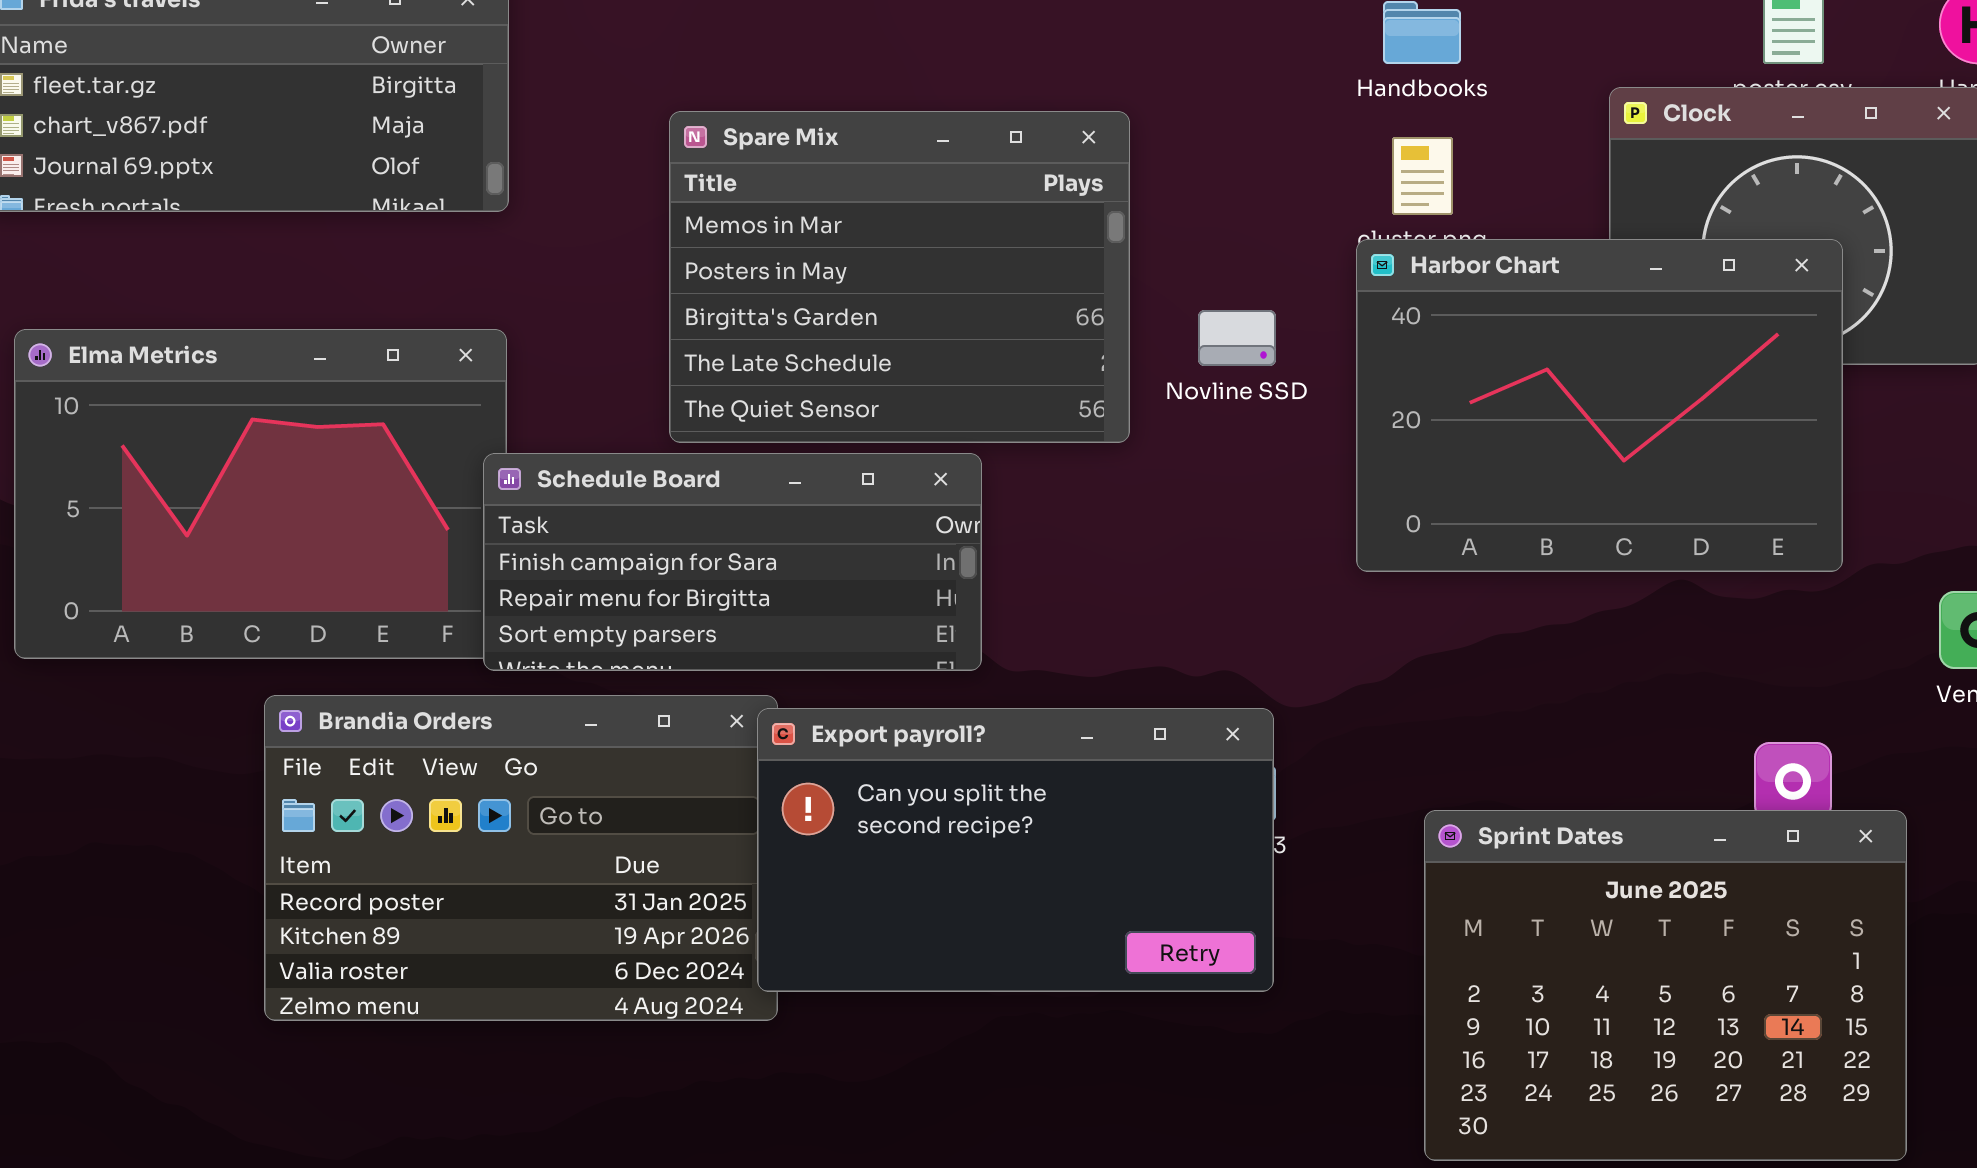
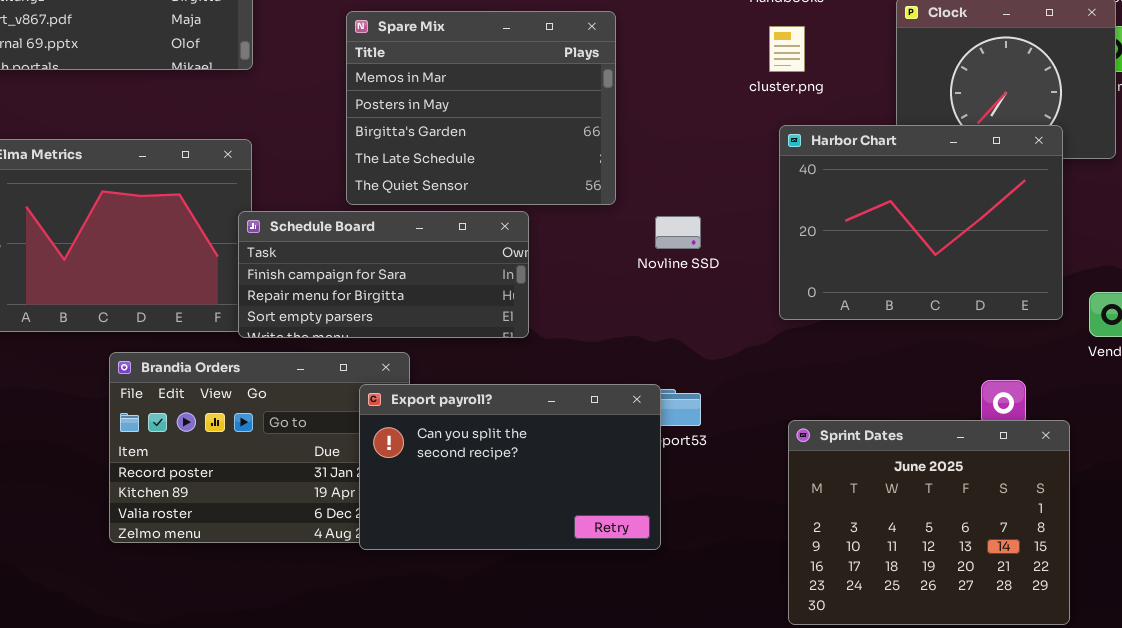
Harbor Chart: [1356,239,1843,572] -> [779,125,1063,320], moved
Novline SSD: [1198,310,1276,366] -> [655,216,701,249], moved
Export payroll?: [757,708,1274,992] -> [359,384,661,550], moved

